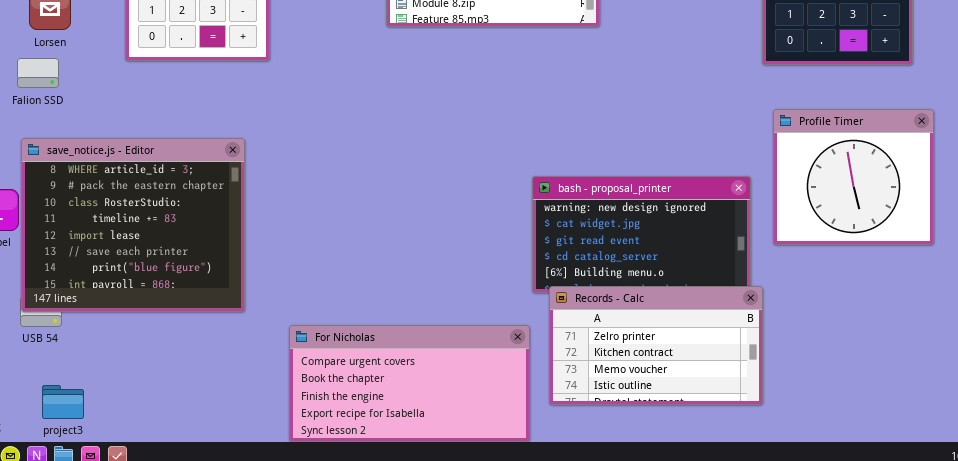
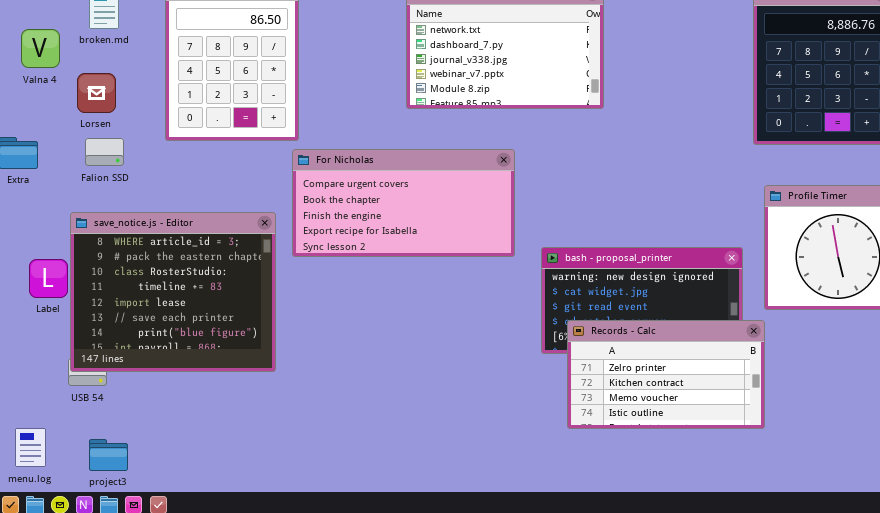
Falion SSD: [17,58,59,88] -> [85,138,124,166], moved
Records - Calc: [549,286,763,405] -> [567,320,765,429], moved
For Nicholas: [289,325,530,442] -> [292,149,515,257], moved

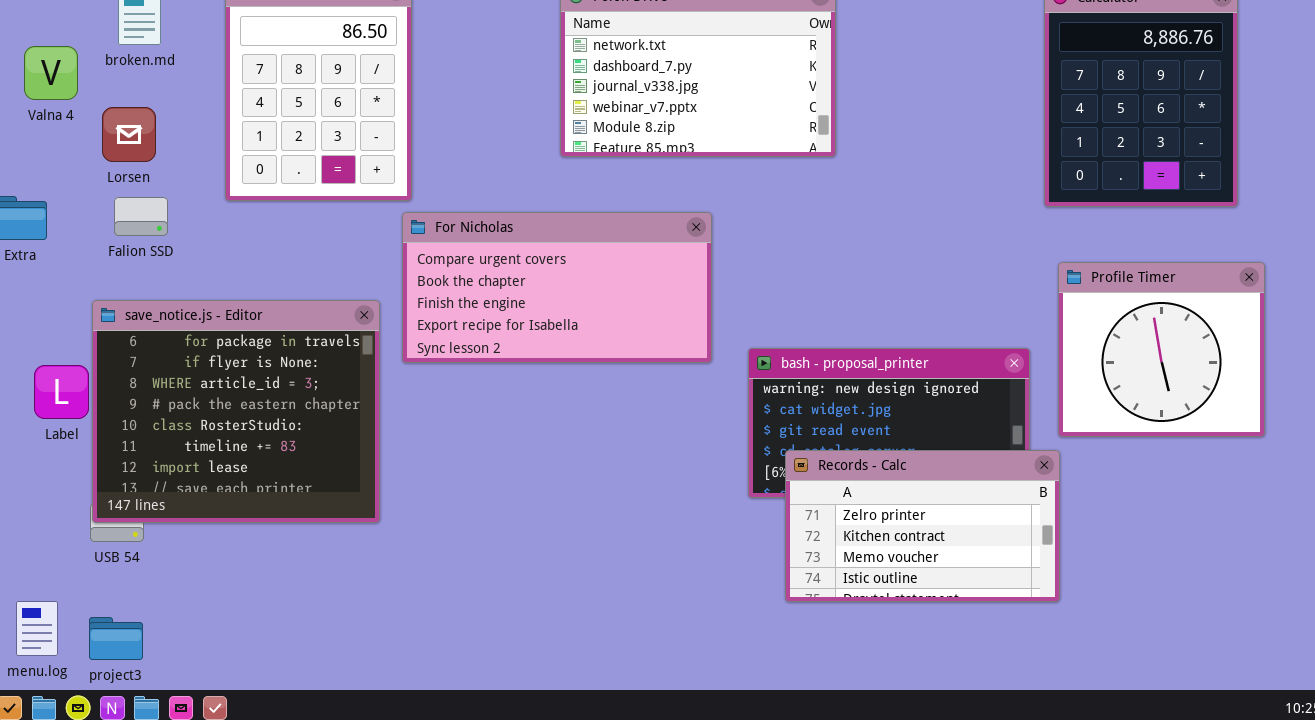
save_notice.js - Editor: [70,212,276,372] -> [92,300,380,523], scrolled up 2 rows
project3: [89,439,128,471] -> [89,617,143,660], moved

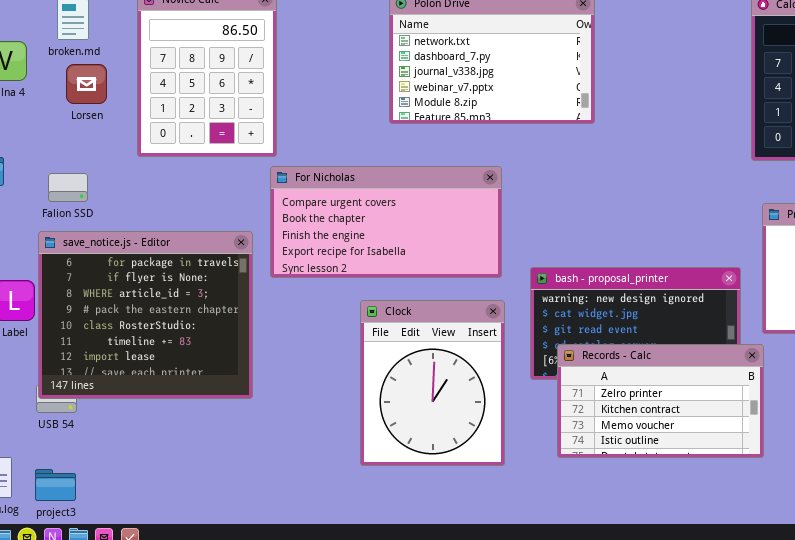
Lorsen: [102,107,156,162] -> [66,64,107,104], moved
Falion SSD: [114,197,168,236] -> [48,173,88,202], moved
Clock: none -> [360,300,505,466], opened

